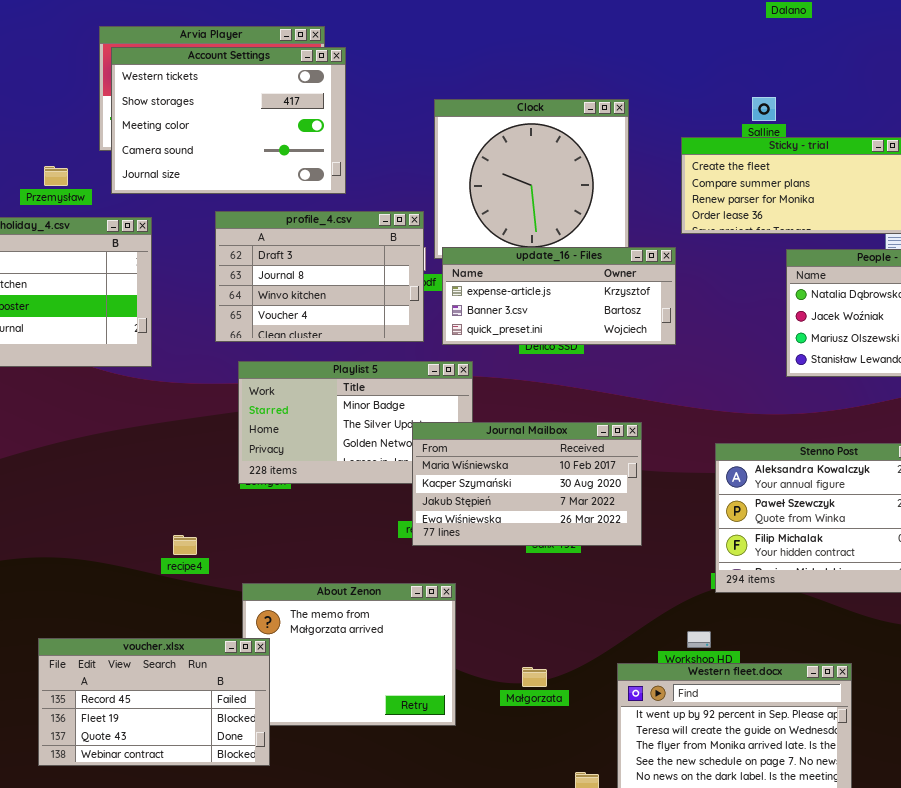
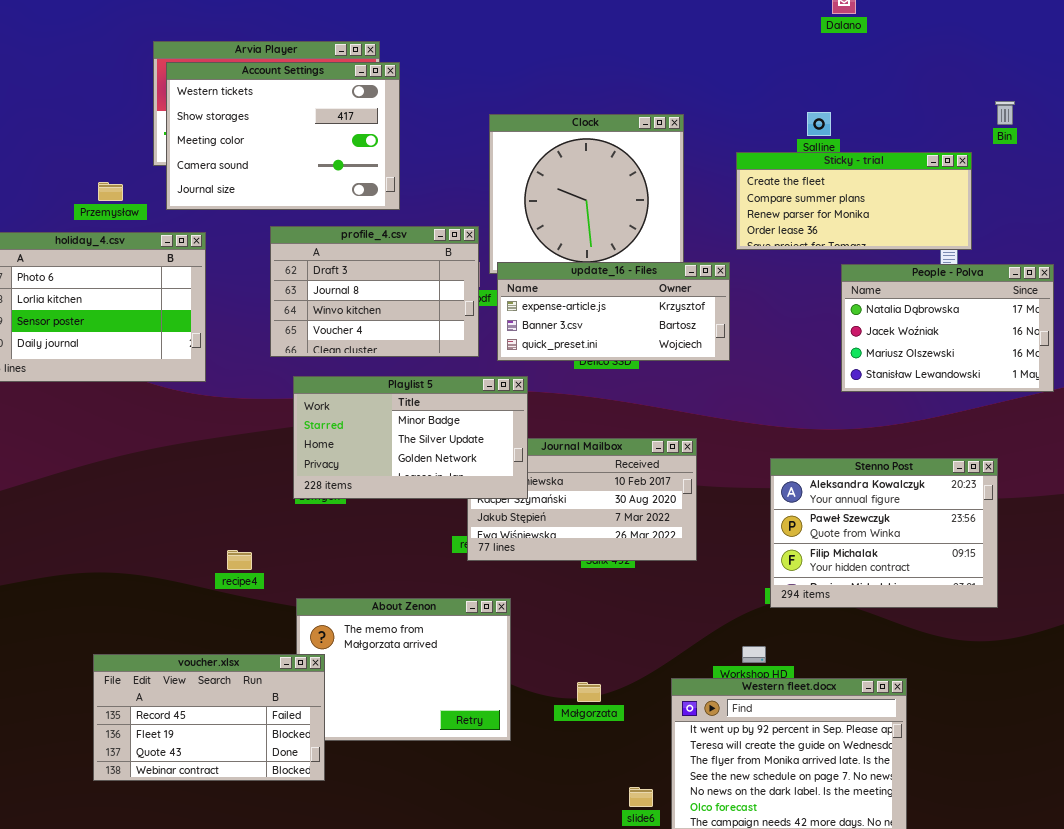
Playlist 5: [238,361,473,484] -> [293,376,528,499], raised

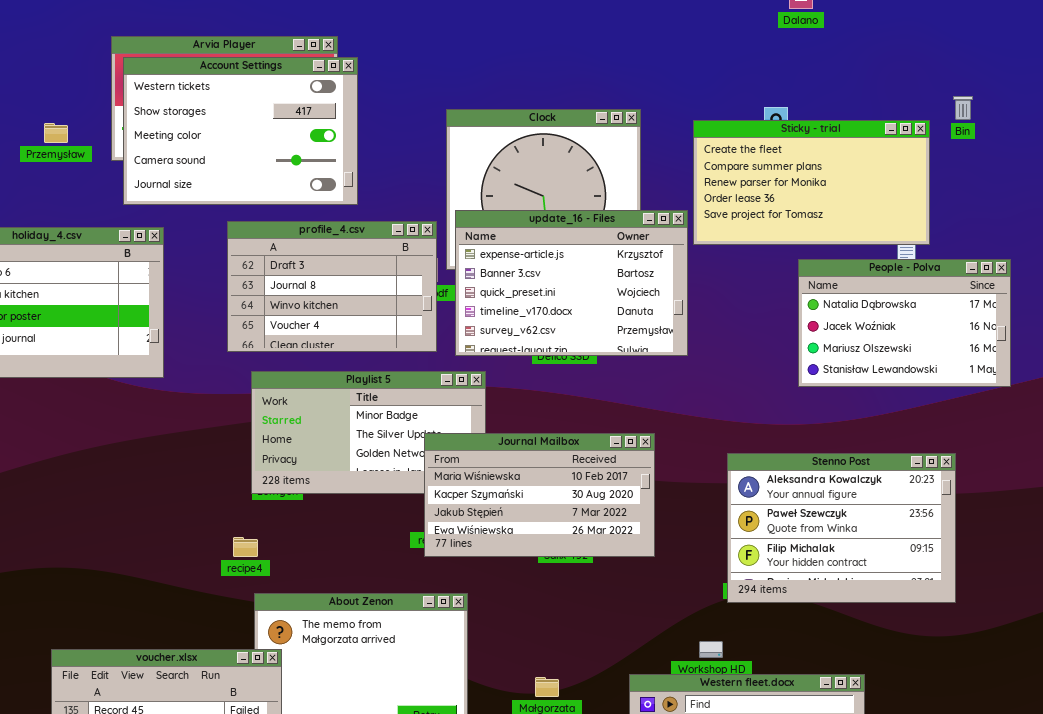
Sticky - trial: [736,152,972,250] -> [693,120,930,245], resized
Przemysław: [98,182,123,201] -> [44,123,68,143], moved
update_16 - Files: [497,262,730,361] -> [455,210,688,356], resized
Journal Mailbox: [467,438,697,561] -> [424,433,655,557], raised
recipe4: [227,550,252,570] -> [233,537,258,557], moved

